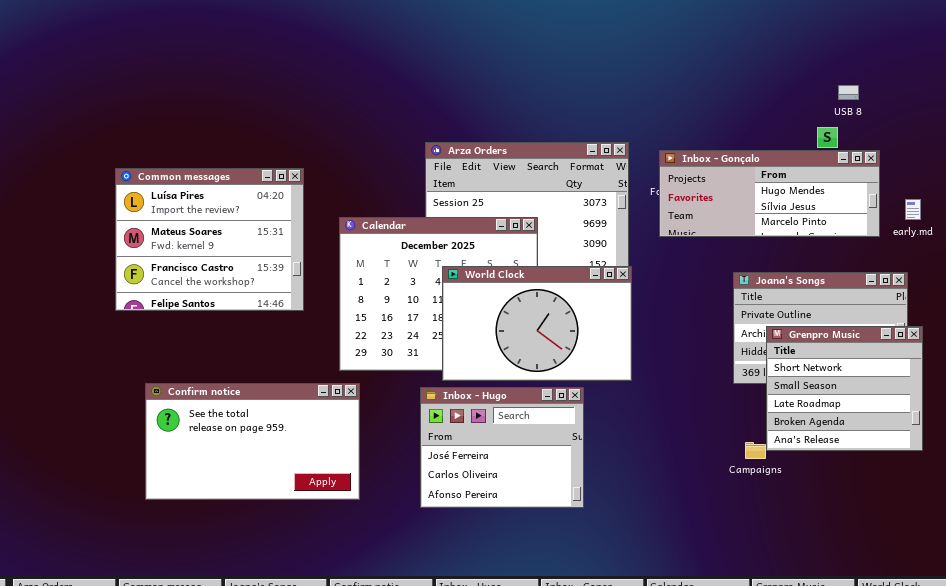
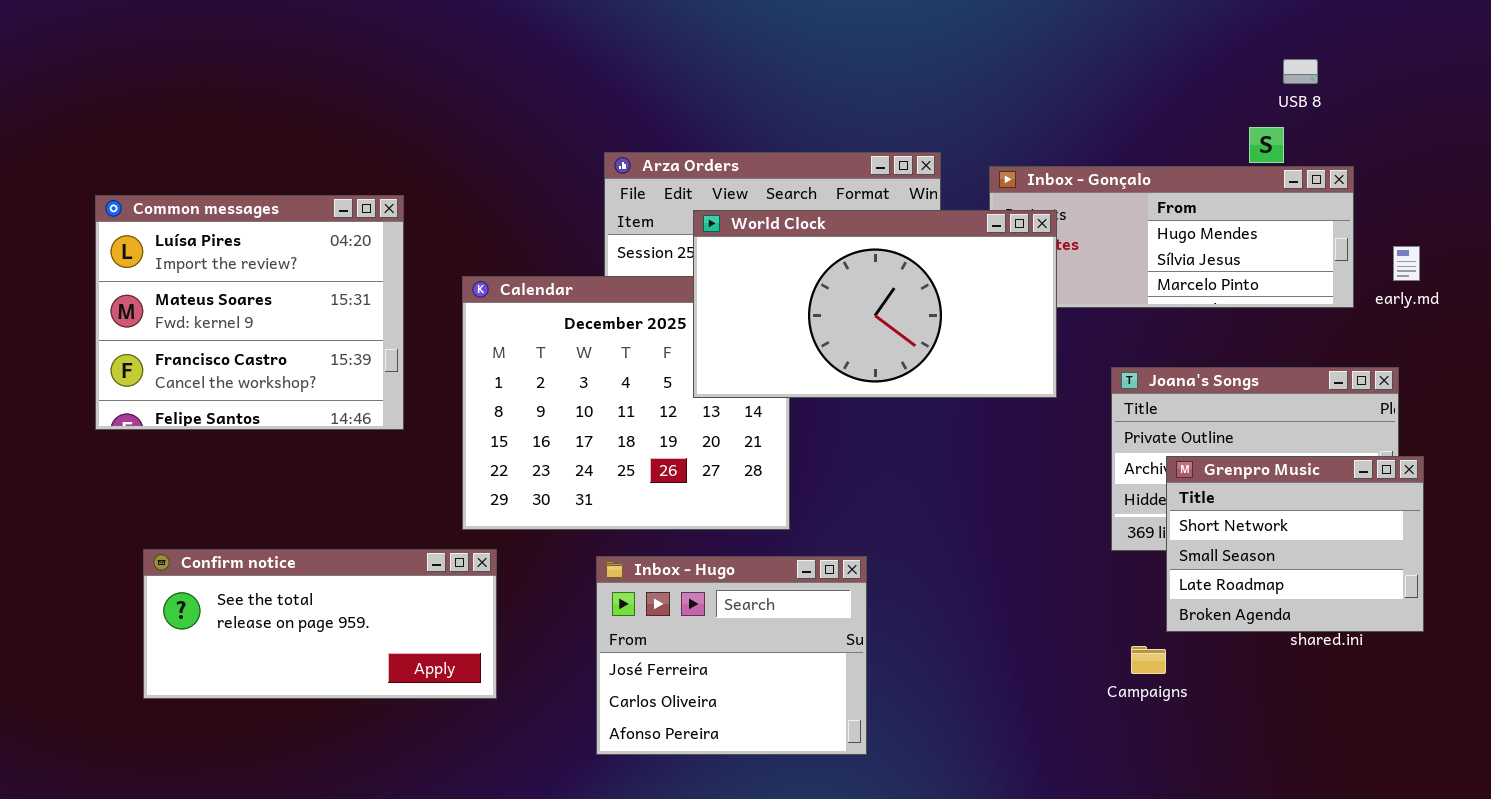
World Clock: [442,266,632,381] -> [693,210,1057,398], moved, resized
Grenpro Music: [766,326,923,451] -> [1166,456,1424,632], resized
Confirm notice: [145,383,360,500] -> [143,549,497,699], resized

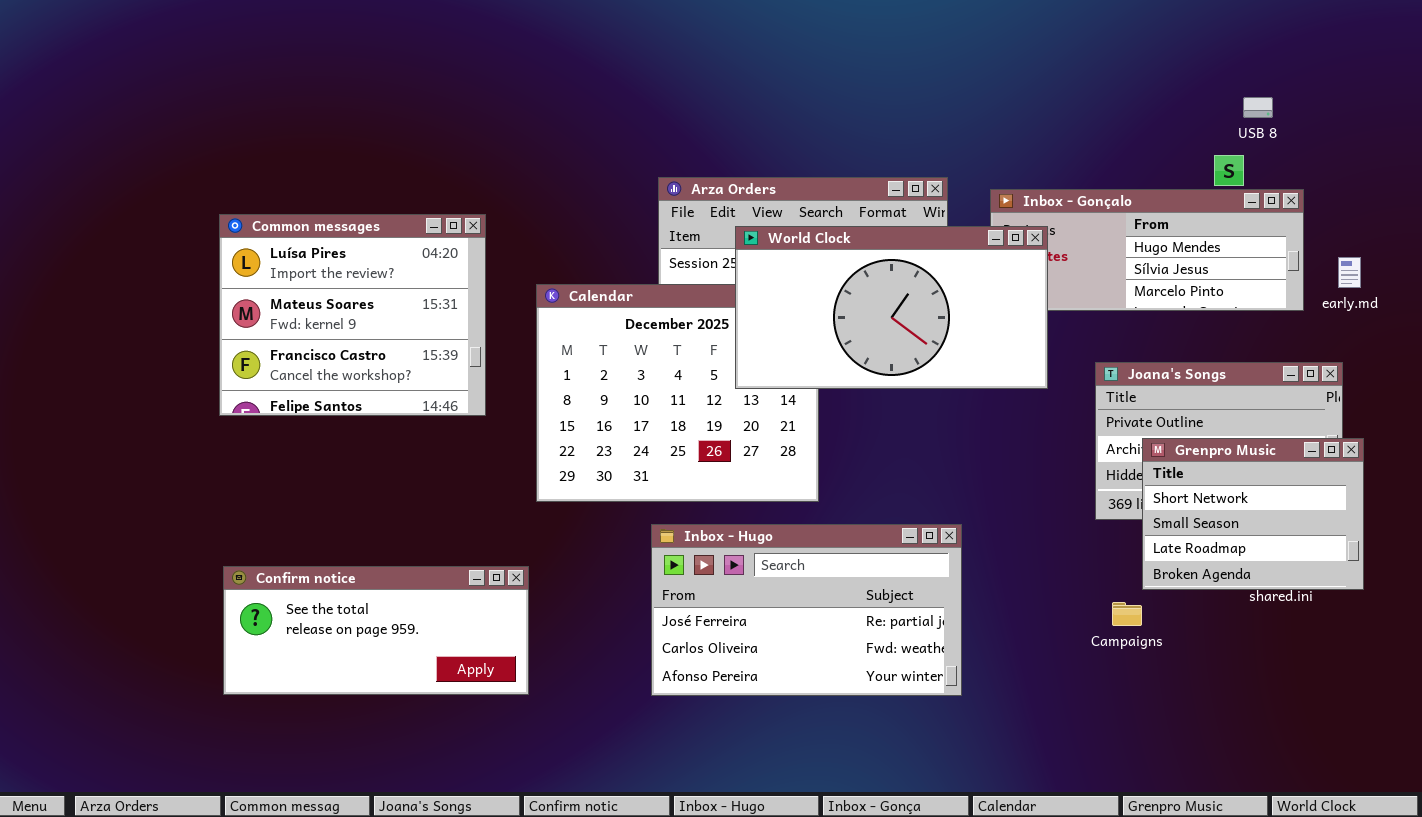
Confirm notice: [143,549,497,699] -> [223,566,529,695], moved
Inbox - Hugo: [596,556,867,755] -> [651,524,962,696], resized

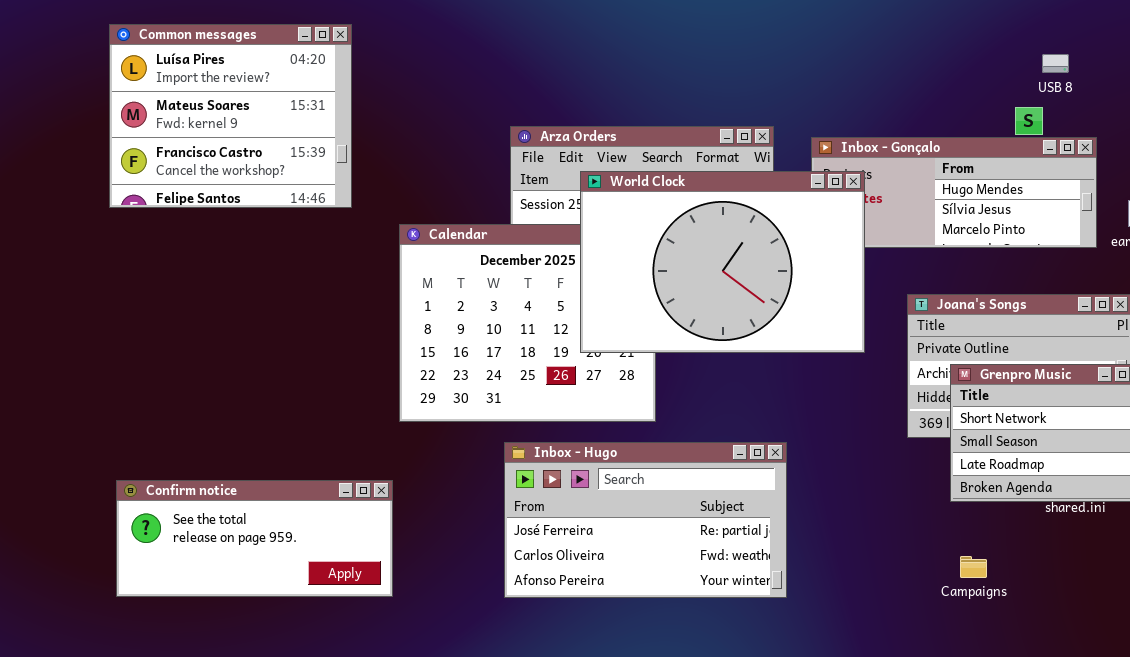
Common messages: [219,214,486,416] -> [109,24,352,208], moved
World Clock: [735,226,1048,389] -> [580,171,865,353], resized
Campaigns: [1112,602,1142,626] -> [960,556,987,578], moved

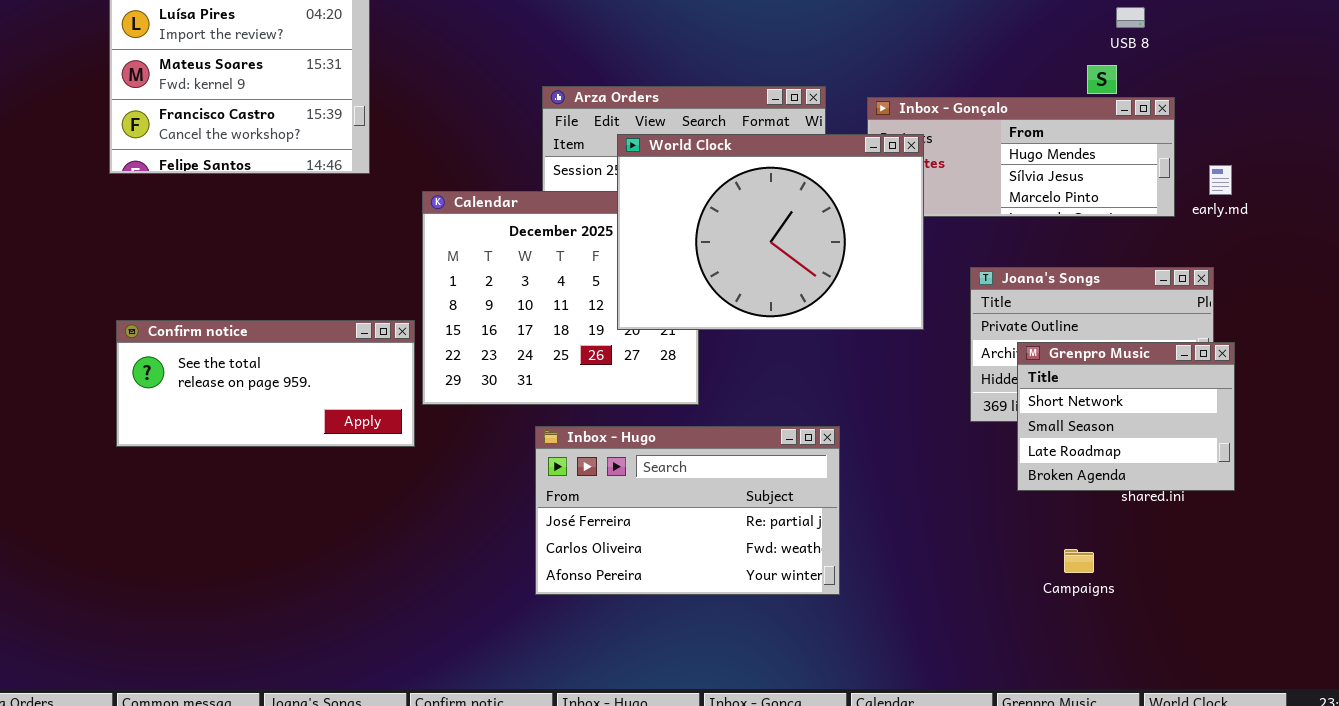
Confirm notice: [116,480,393,597] -> [116,320,415,447], moved
Campaigns: [960,556,987,578] -> [1064,549,1094,573], moved

